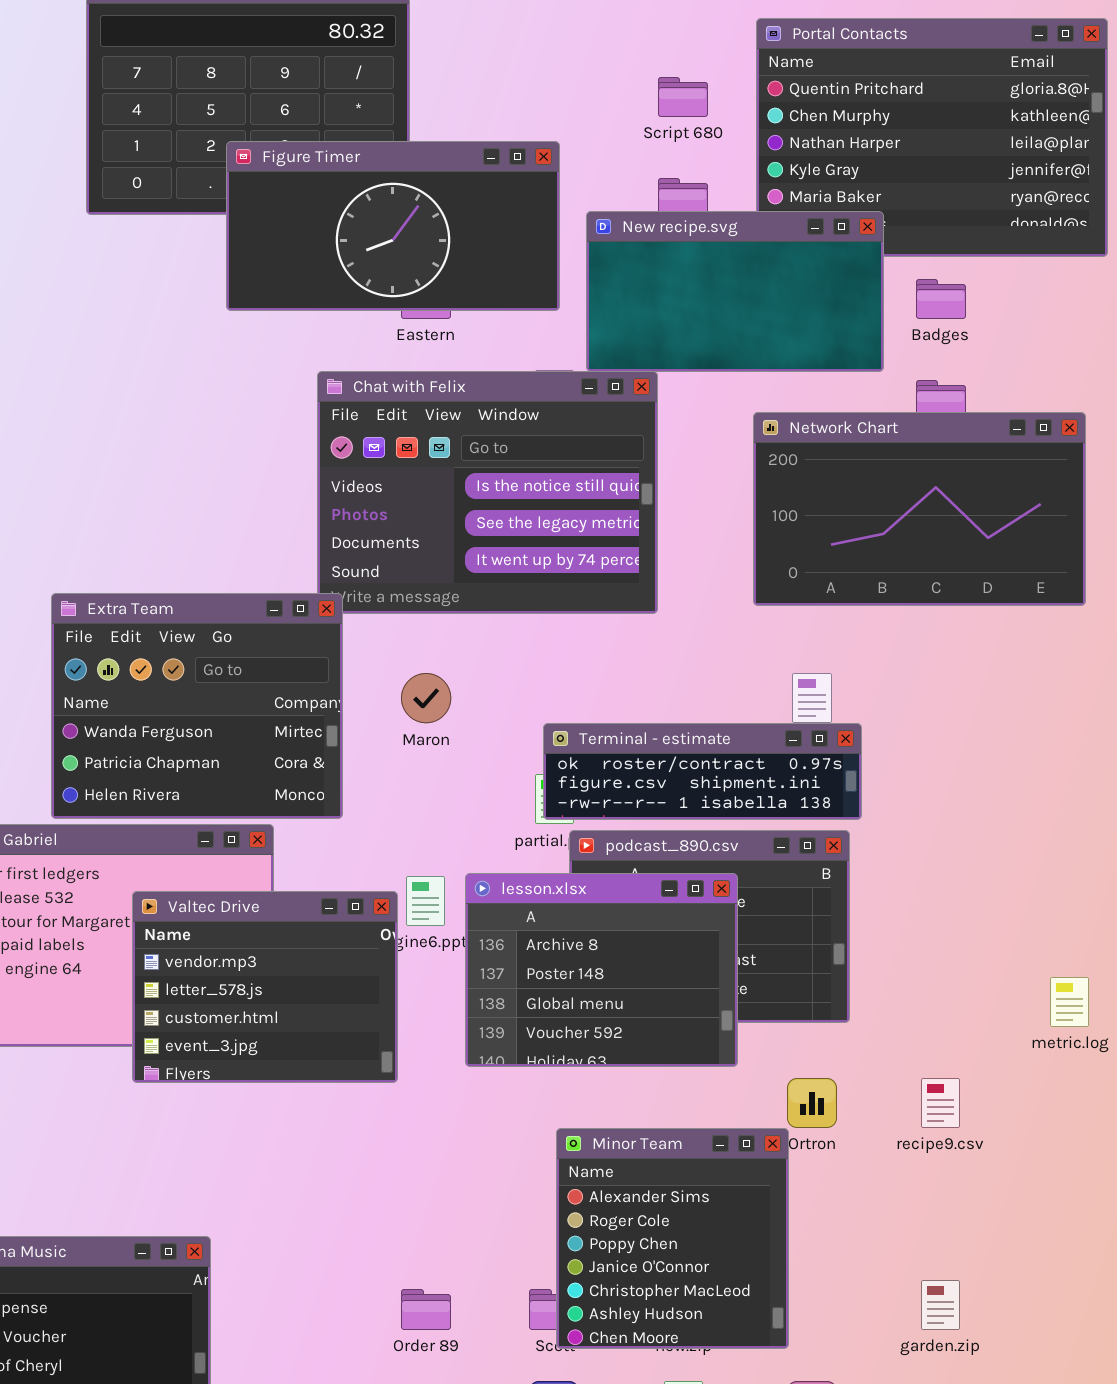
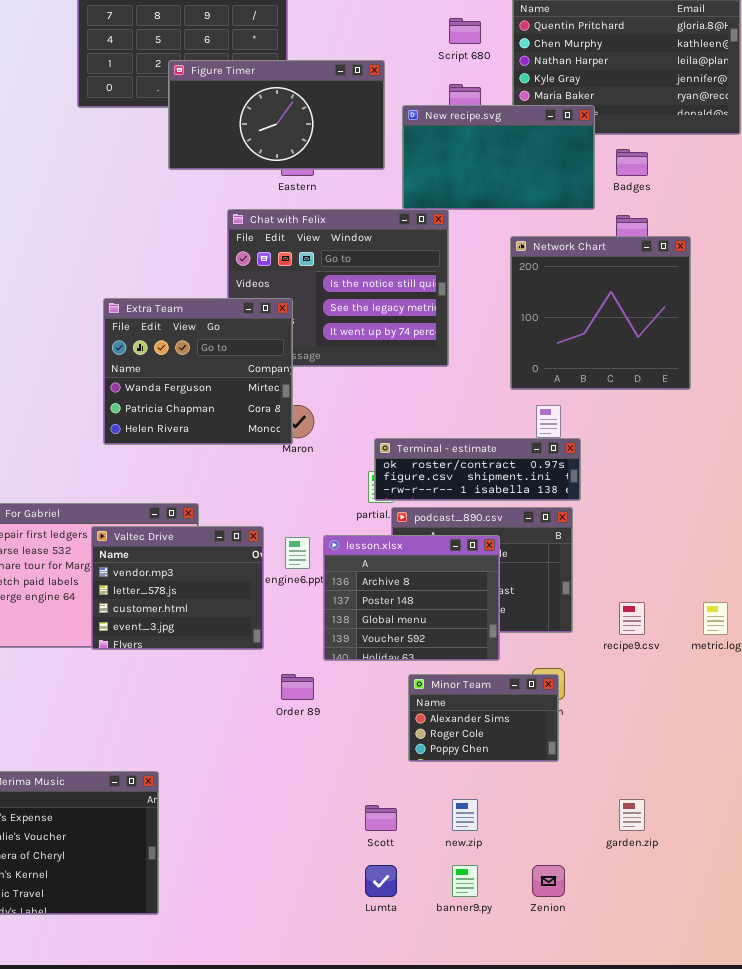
Network Chart: [753,412,1086,606] -> [510,236,691,390], resized
Extra Team: [51,593,343,819] -> [103,298,293,445], moved
Valtec Drive: [132,891,398,1083] -> [91,526,264,650], moved
recipe9.csv: [921,1078,960,1128] -> [619,602,645,635], moved
Minor Team: [556,1128,789,1349] -> [408,674,559,762], moved, resized
Order 89: [401,1289,451,1330] -> [281,674,314,700], moved

